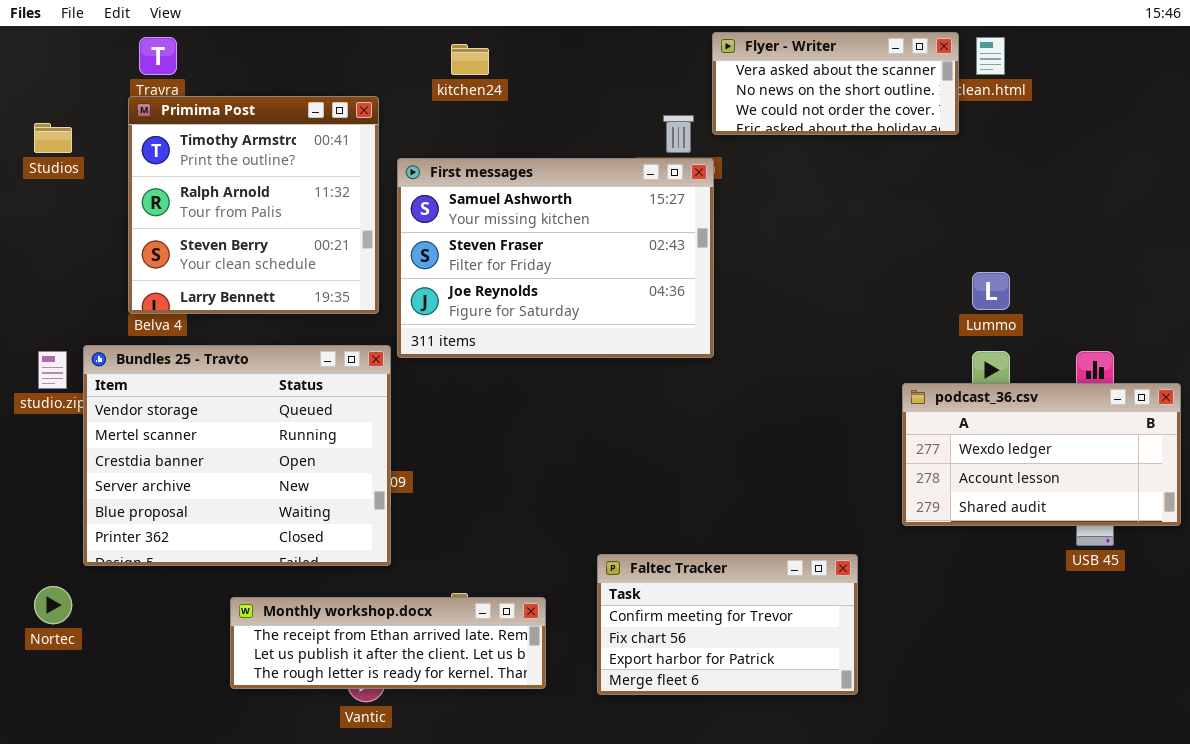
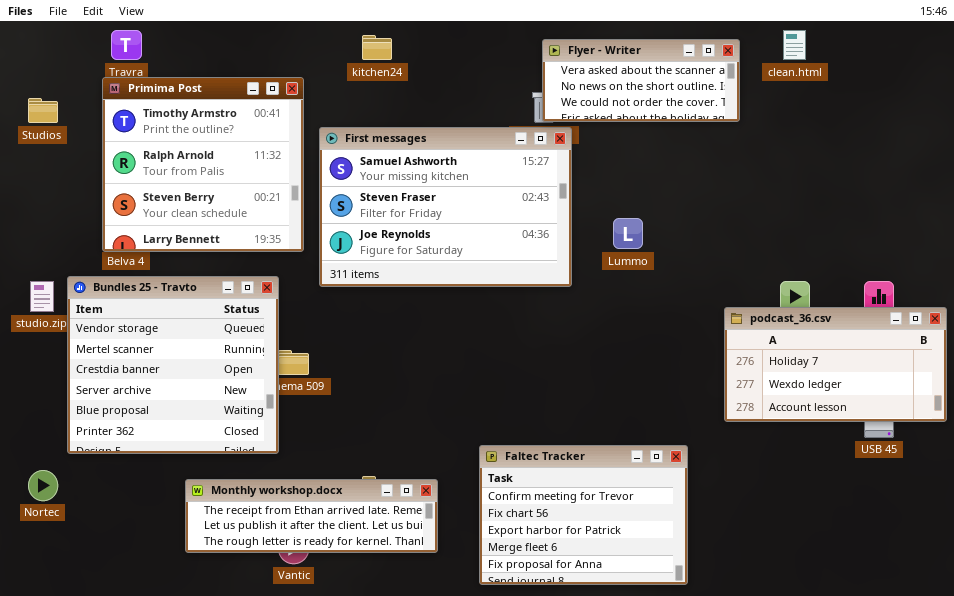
Flyer - Writer: [712,32,959,135] -> [542,39,740,122], moved
Lummo: [972,272,1010,310] -> [613,218,643,249], moved
Bundles 25 - Travto: [83,345,391,566] -> [67,276,279,454], resized
podcast_36.csv: [902,383,1181,526] -> [724,307,947,422], scrolled up 1 row
Faltec Tracker: [597,554,858,695] -> [479,445,688,585], resized

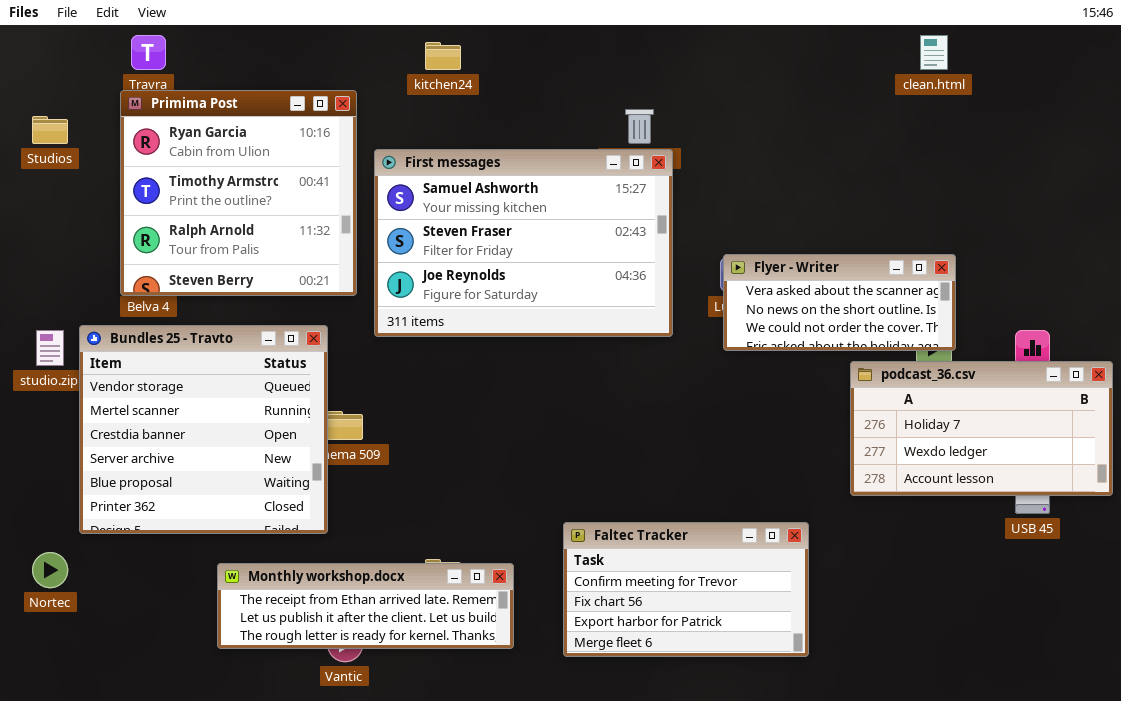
Flyer - Writer: [542,39,740,122] -> [723,254,956,351], moved
Primima Post: [102,77,304,252] -> [120,90,357,296], scrolled up 1 row
Faltec Tracker: [479,445,688,585] -> [563,522,809,657], resized

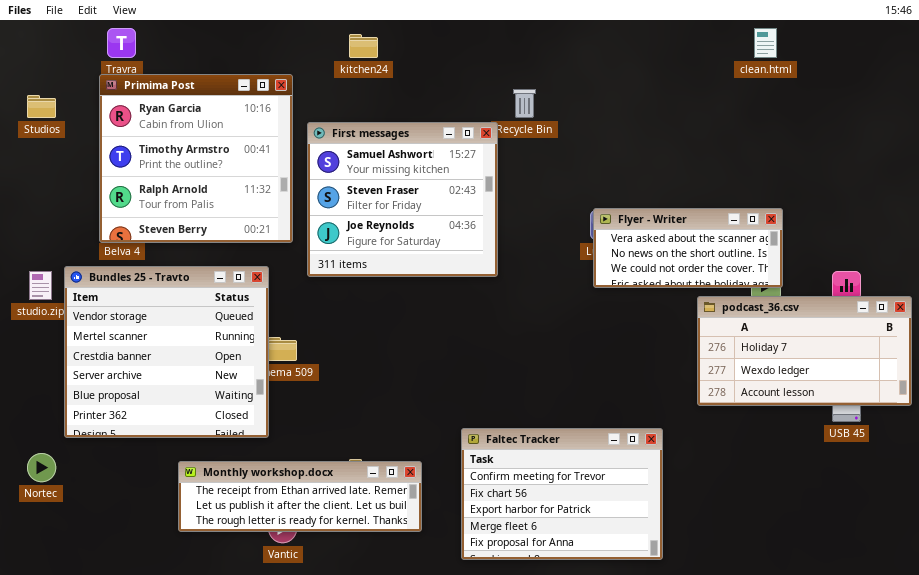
First messages: [374,149,673,337] -> [307,122,498,277], resized
Faltec Tracker: [563,522,809,657] -> [461,428,663,560], resized

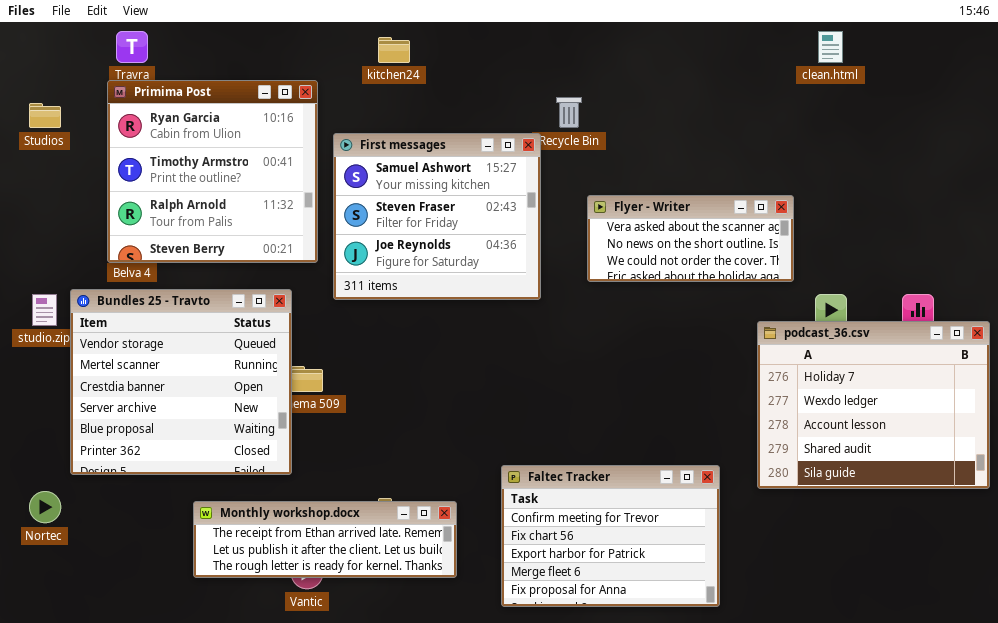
Flyer - Writer: [593,208,783,288] -> [587,195,794,282], moved
podcast_36.csv: [697,296,912,406] -> [757,321,990,489], resized

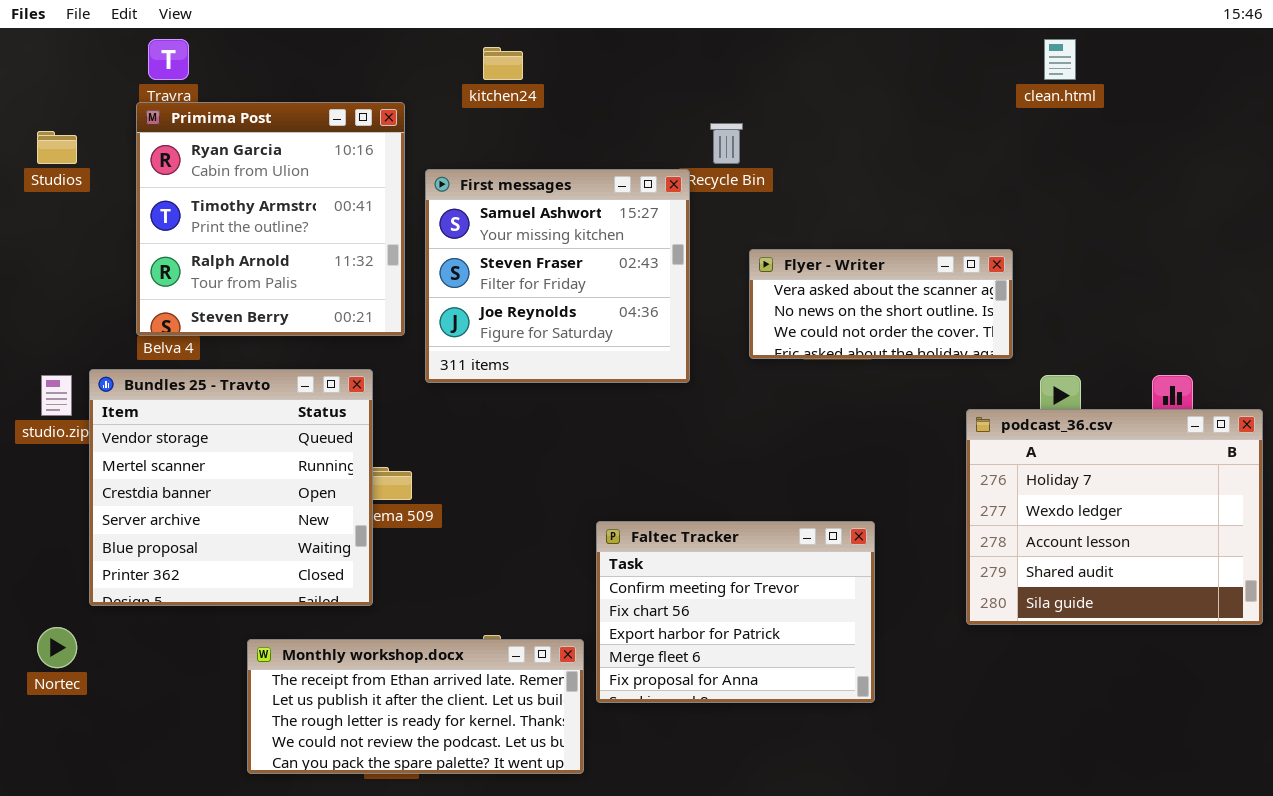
Faltec Tracker: [501,465,720,607] -> [596,521,875,703], moved
Monthly workshop.docx: [193,501,457,578] -> [247,639,584,774], resized

